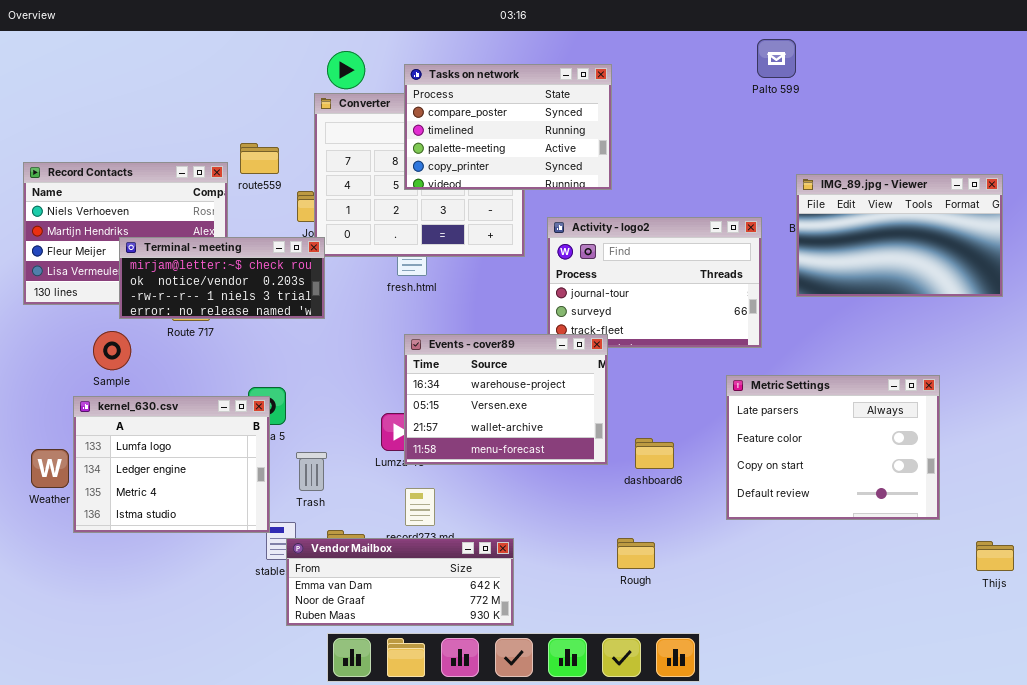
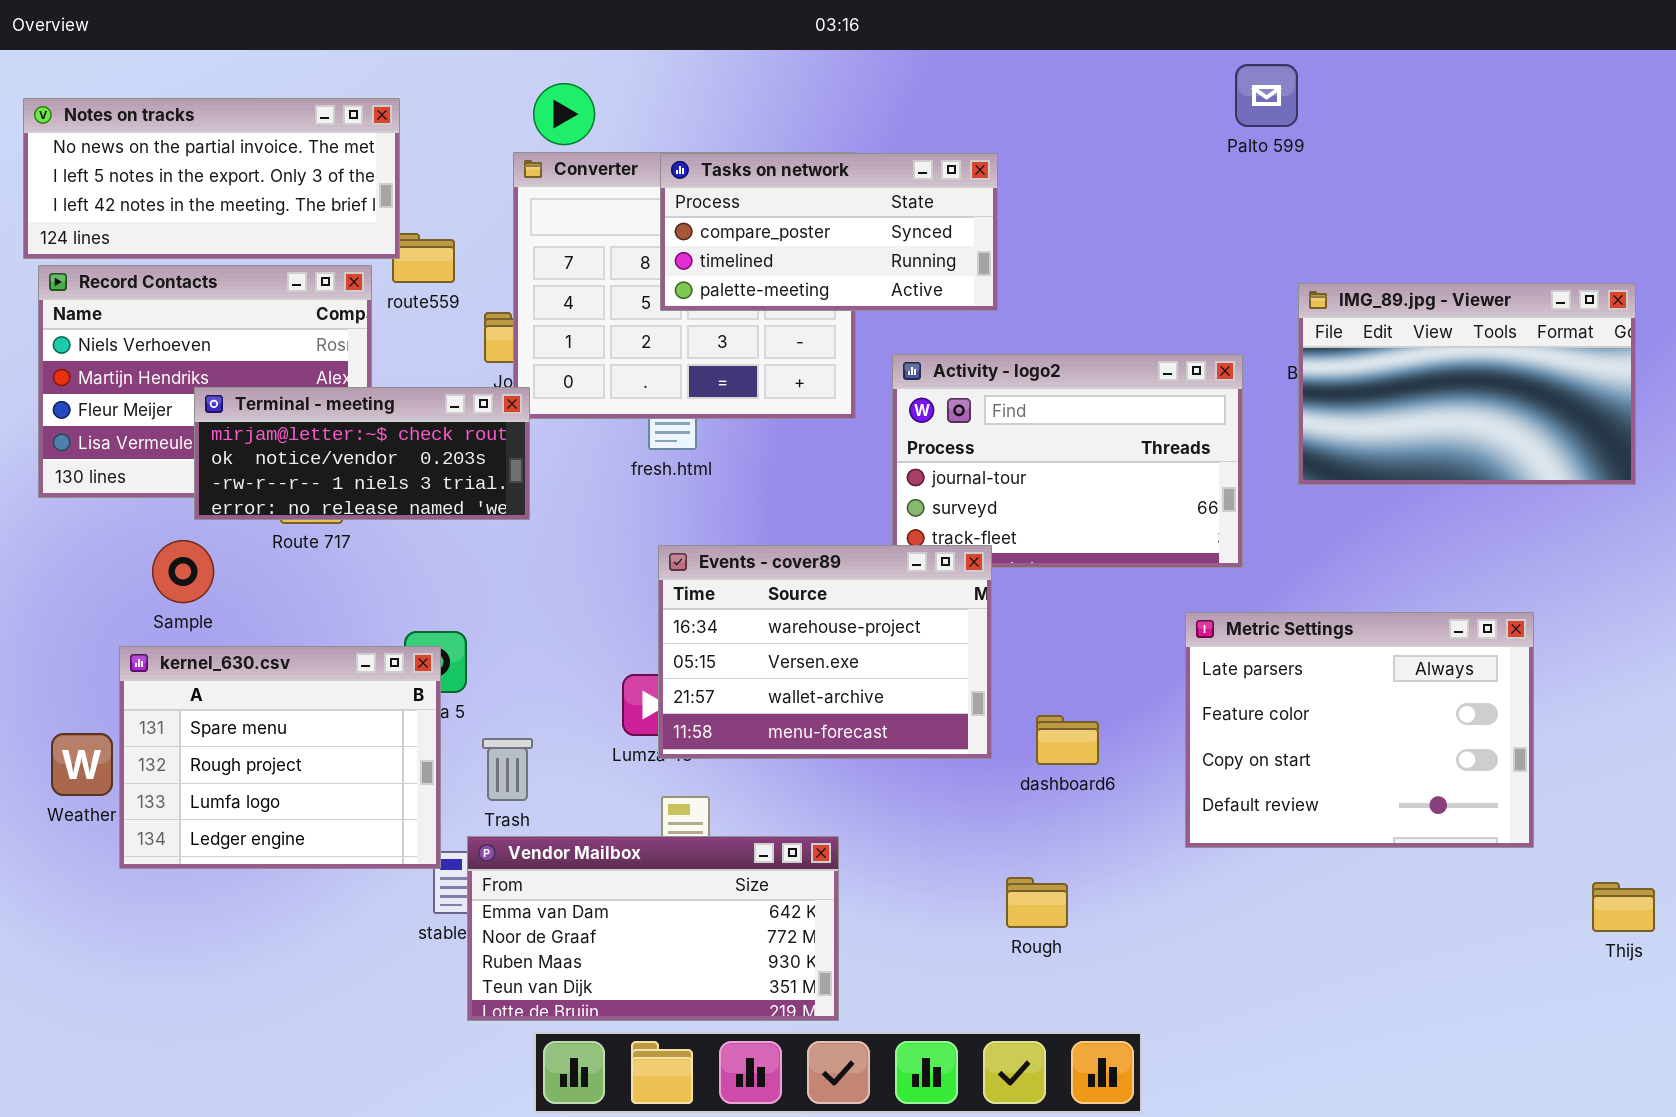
Notes on tracks: none -> [23,98,400,259], opened
Tasks on network: [404,64,612,190] -> [660,153,998,311], resized
kernel_630.csv: [73,396,270,533] -> [119,646,441,869], scrolled up 2 rows
Vendor Mailbox: [286,538,514,626] -> [467,836,839,1021], resized

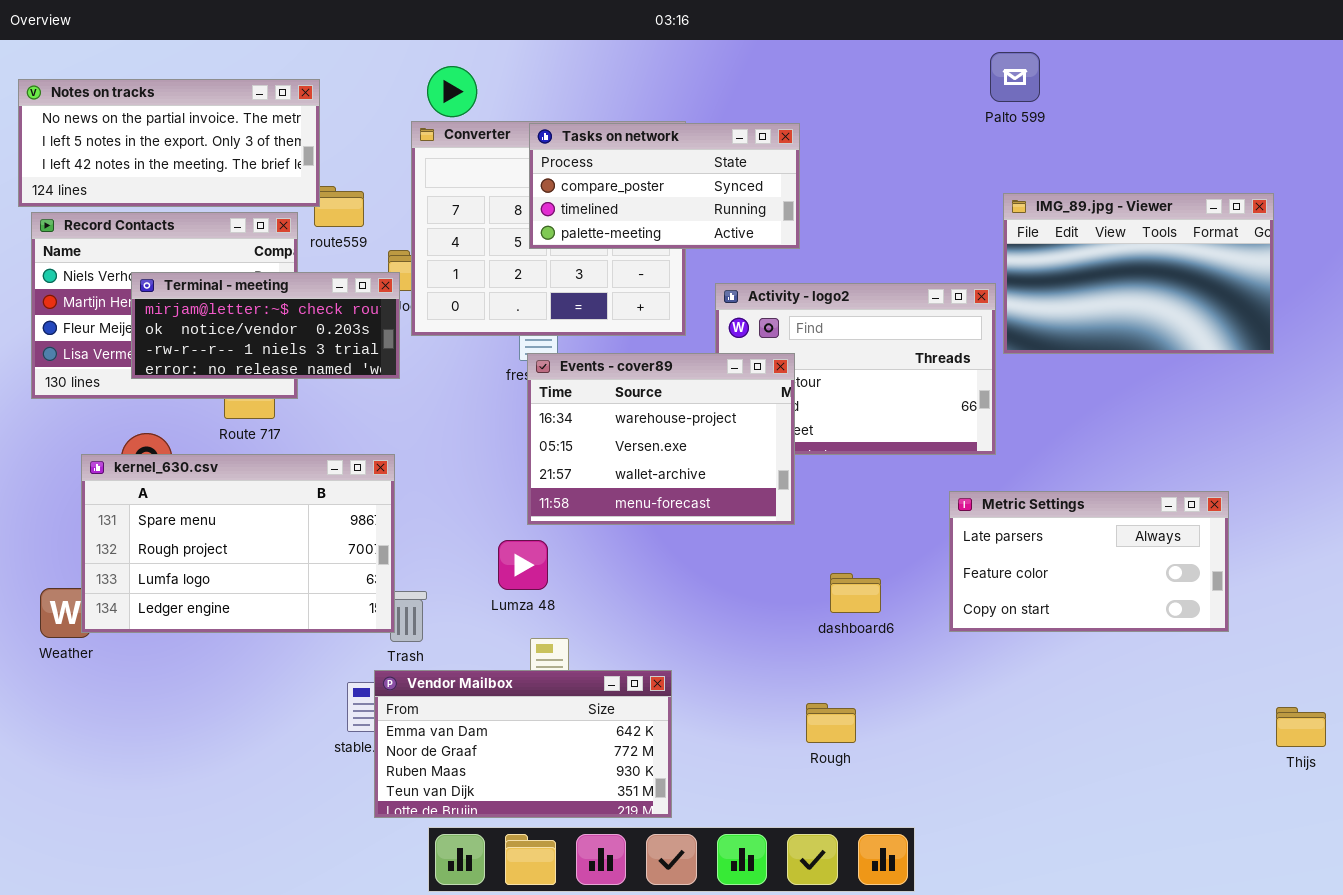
IMG_89.jpg - Viewer: [1298,283,1636,485] -> [1003,193,1274,354], moved
Terminal - meeting: [194,387,530,520] -> [131,272,400,379], moved
Events - cover89: [658,545,992,759] -> [527,353,795,525], moved
Metric Settings: [1185,612,1534,848] -> [949,491,1229,632], resized
kernel_630.csv: [119,646,441,869] -> [81,454,395,633], moved, resized

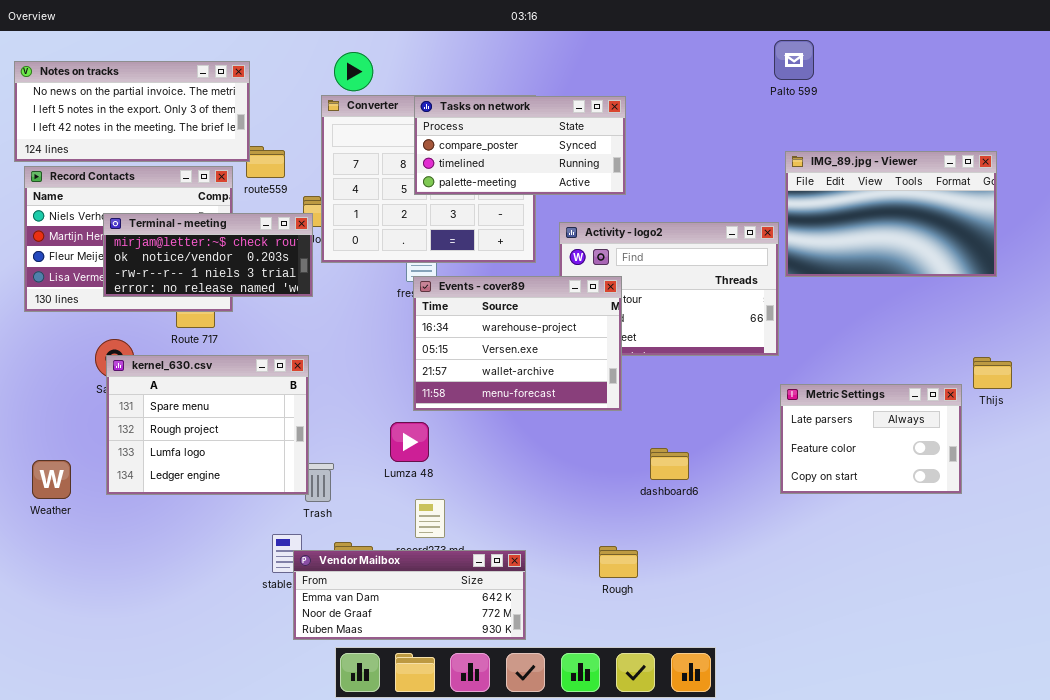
kernel_630.csv: [81,454,395,633] -> [106,355,309,495], resized
Metric Settings: [949,491,1229,632] -> [780,384,962,494], resized
Vendor Mailbox: [374,670,672,818] -> [293,550,526,640], resized
Rough: [806,703,856,743] -> [599,546,638,578], moved
Thijs: [1276,707,1326,747] -> [973,357,1012,389], moved

